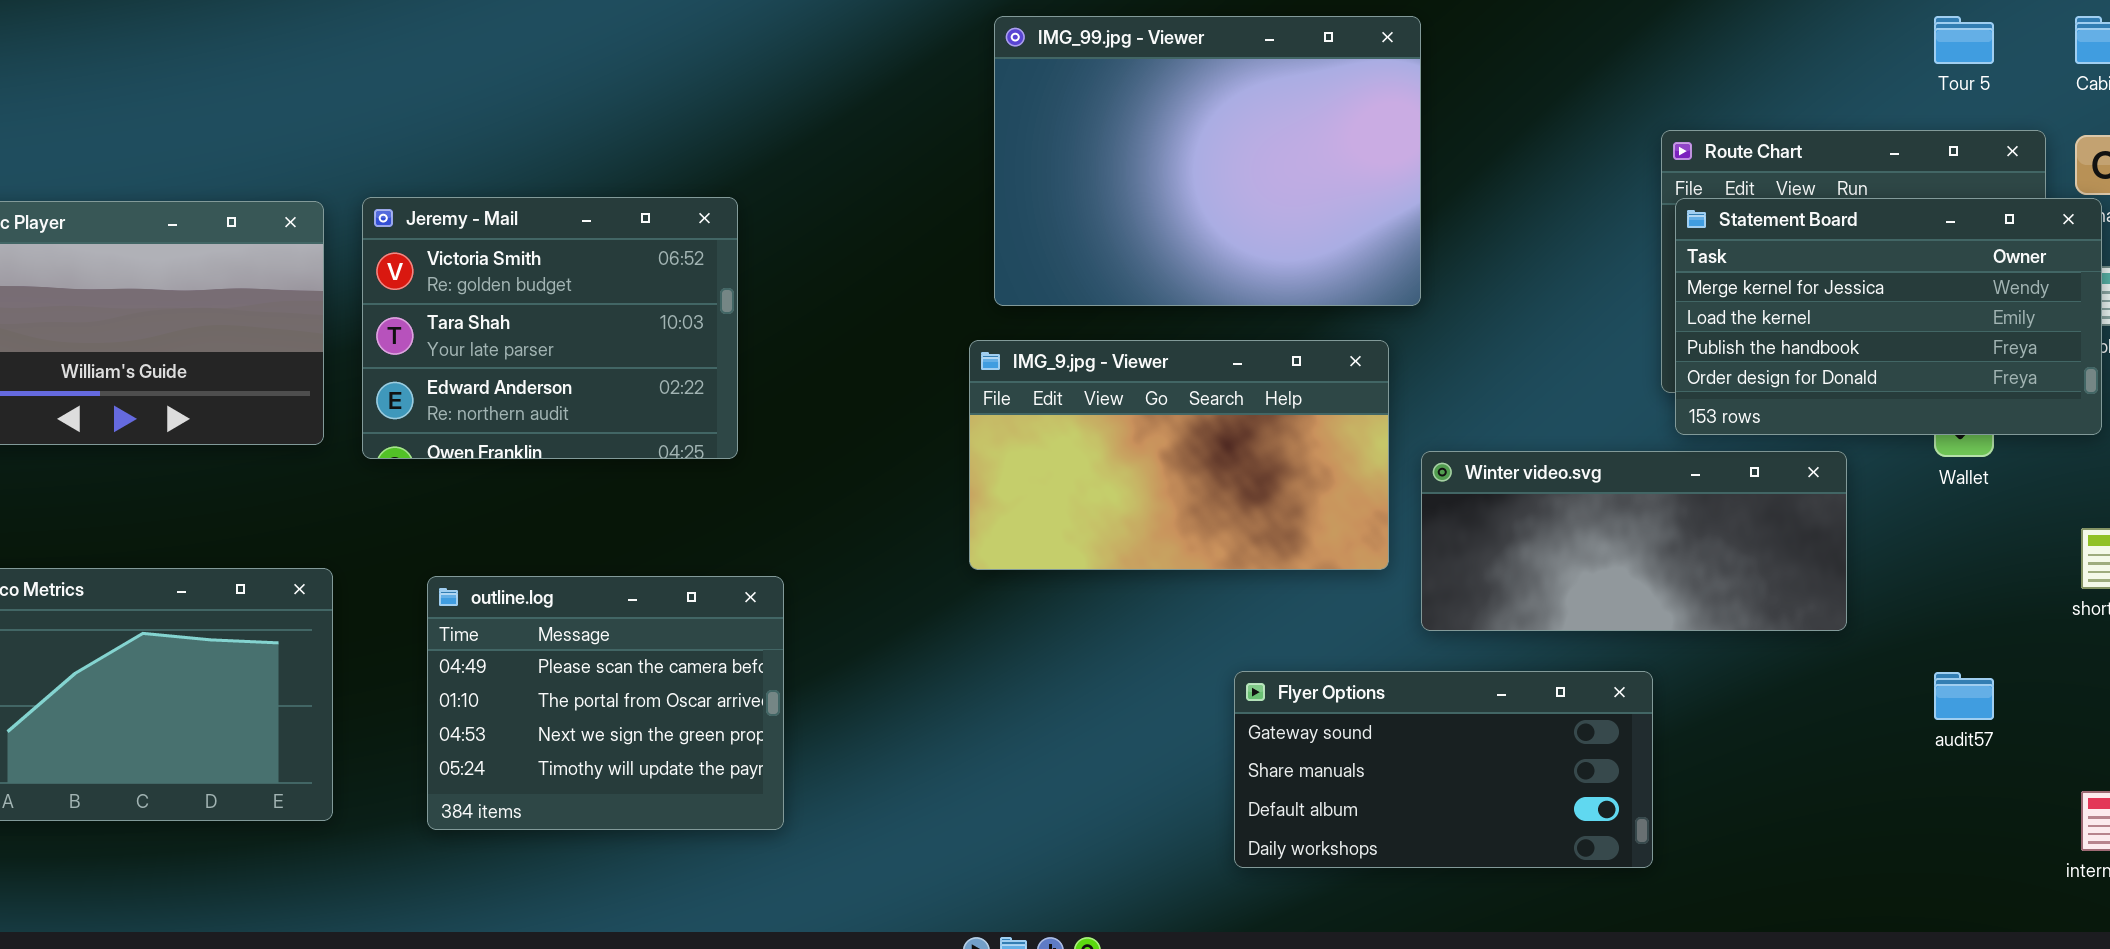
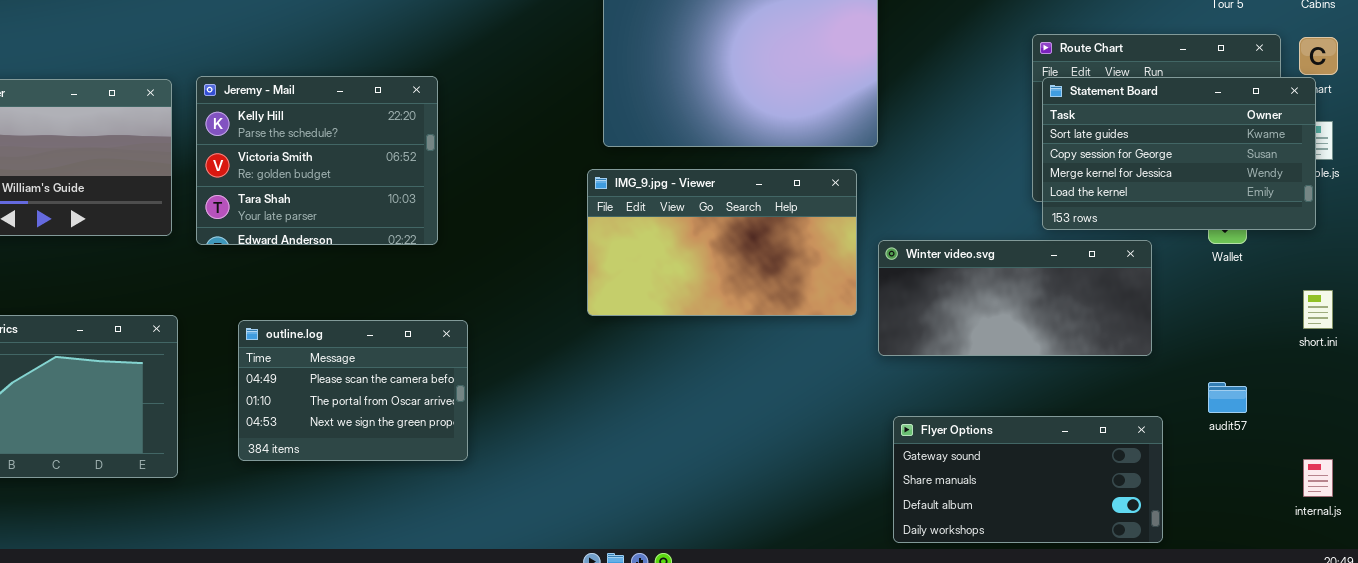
Jeremy - Mail: [362,197,738,459] -> [196,76,438,245], scrolled up 1 row
Statement Board: [1675,198,2102,435] -> [1042,77,1316,230], scrolled up 2 rows
outline.log: [427,576,784,830] -> [238,320,468,461], resized
Flyer Options: [1234,671,1653,868] -> [893,416,1163,543], moved

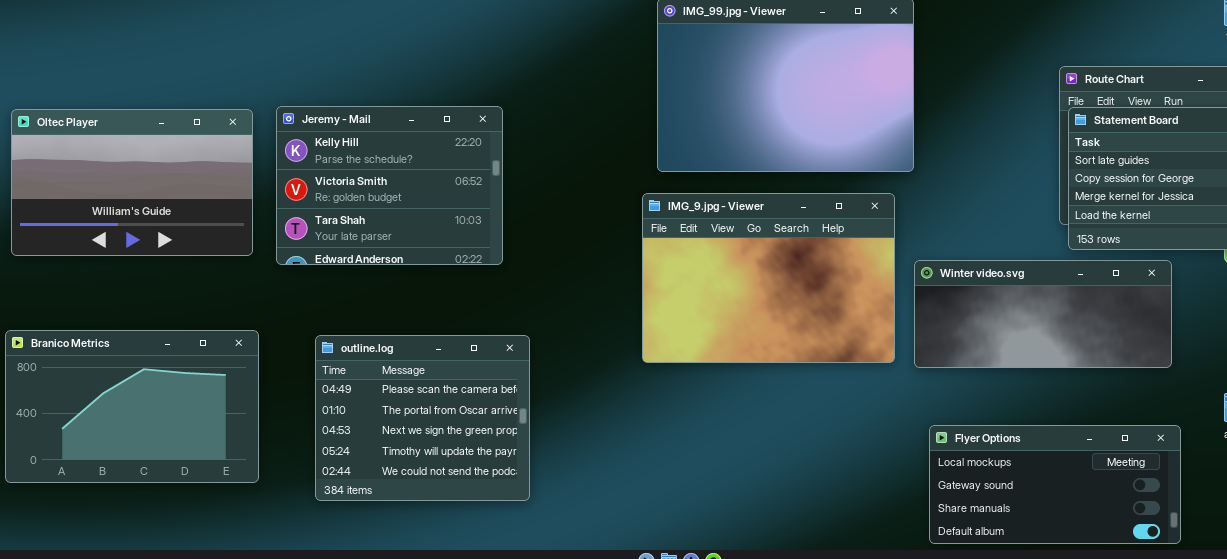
IMG_9.jpg - Viewer: [587,169,857,316] -> [642,193,895,363], resized
outline.log: [238,320,468,461] -> [315,335,530,501], resized
Flyer Options: [893,416,1163,543] -> [929,425,1181,544], scrolled up 1 row

